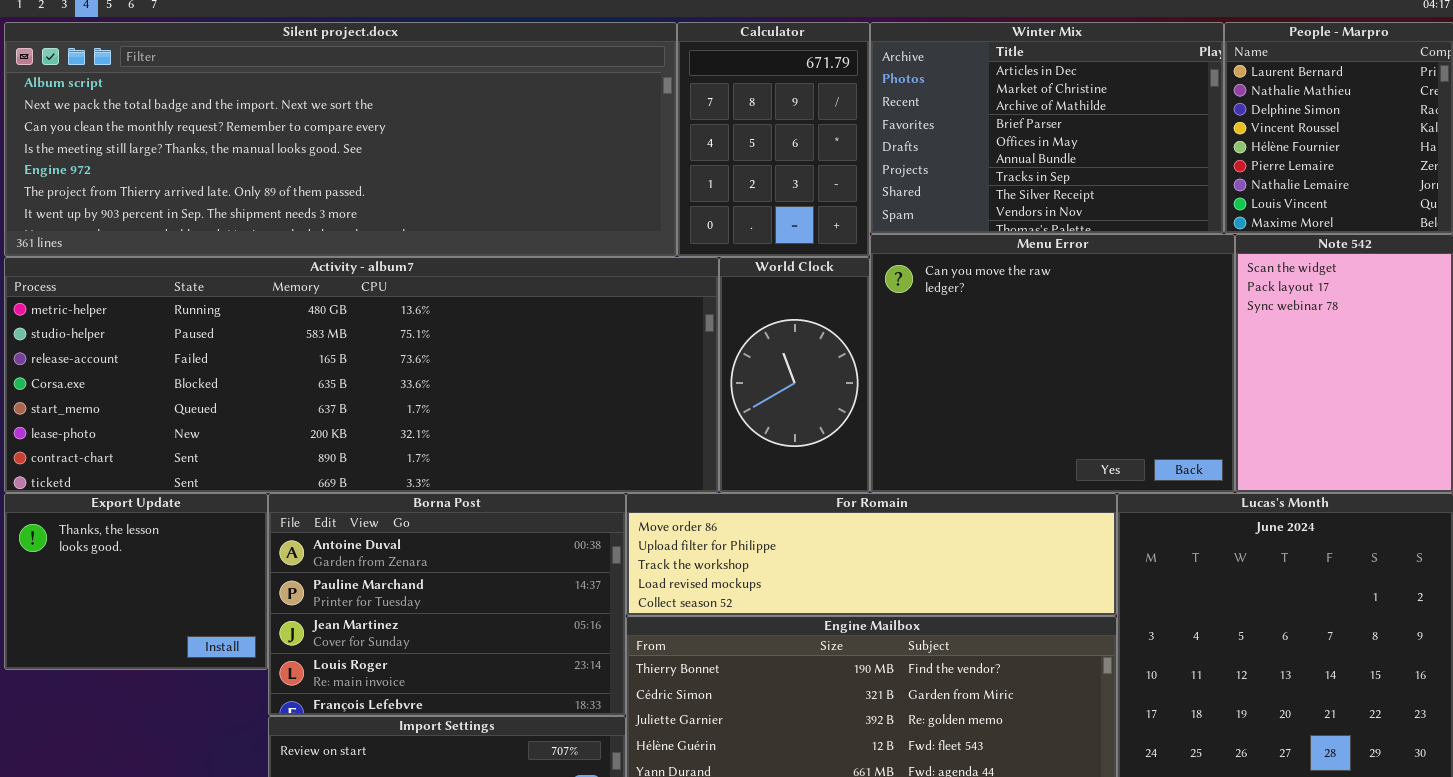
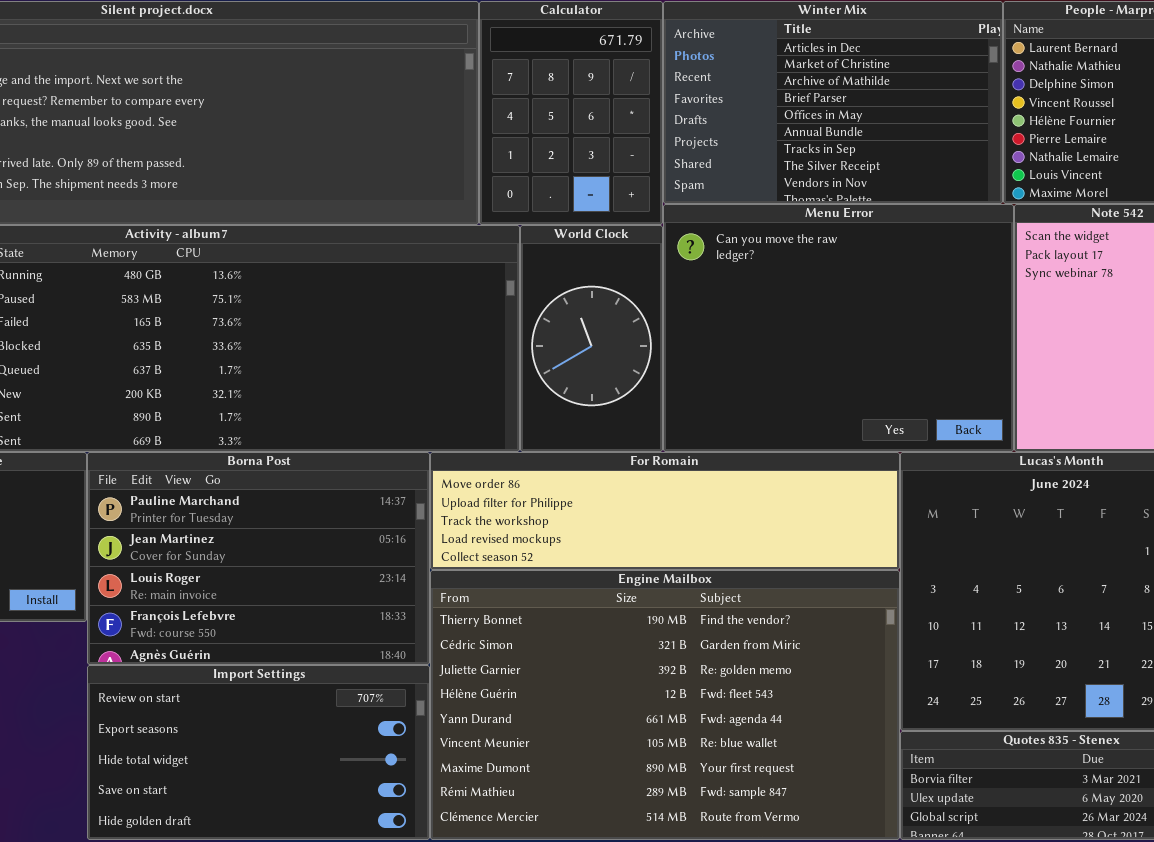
Borna Post: [268,493,626,716] -> [87,452,430,665], scrolled down 1 row

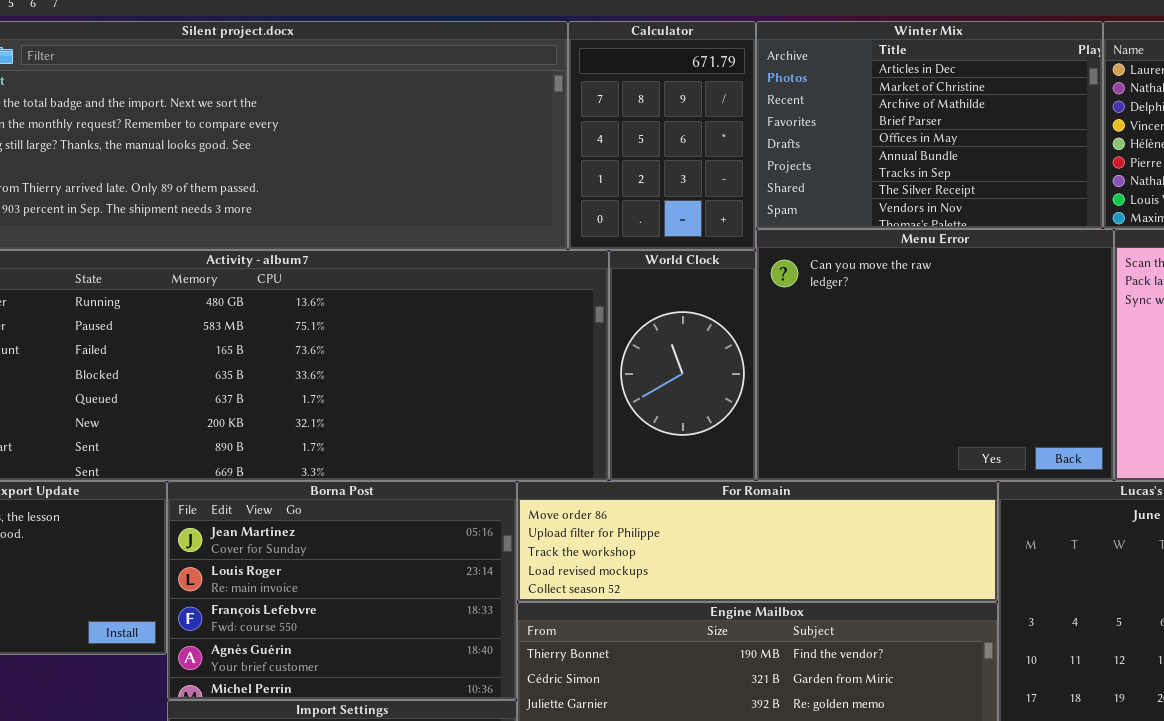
Borna Post: [87,452,430,665] -> [167,481,517,700], scrolled down 1 row

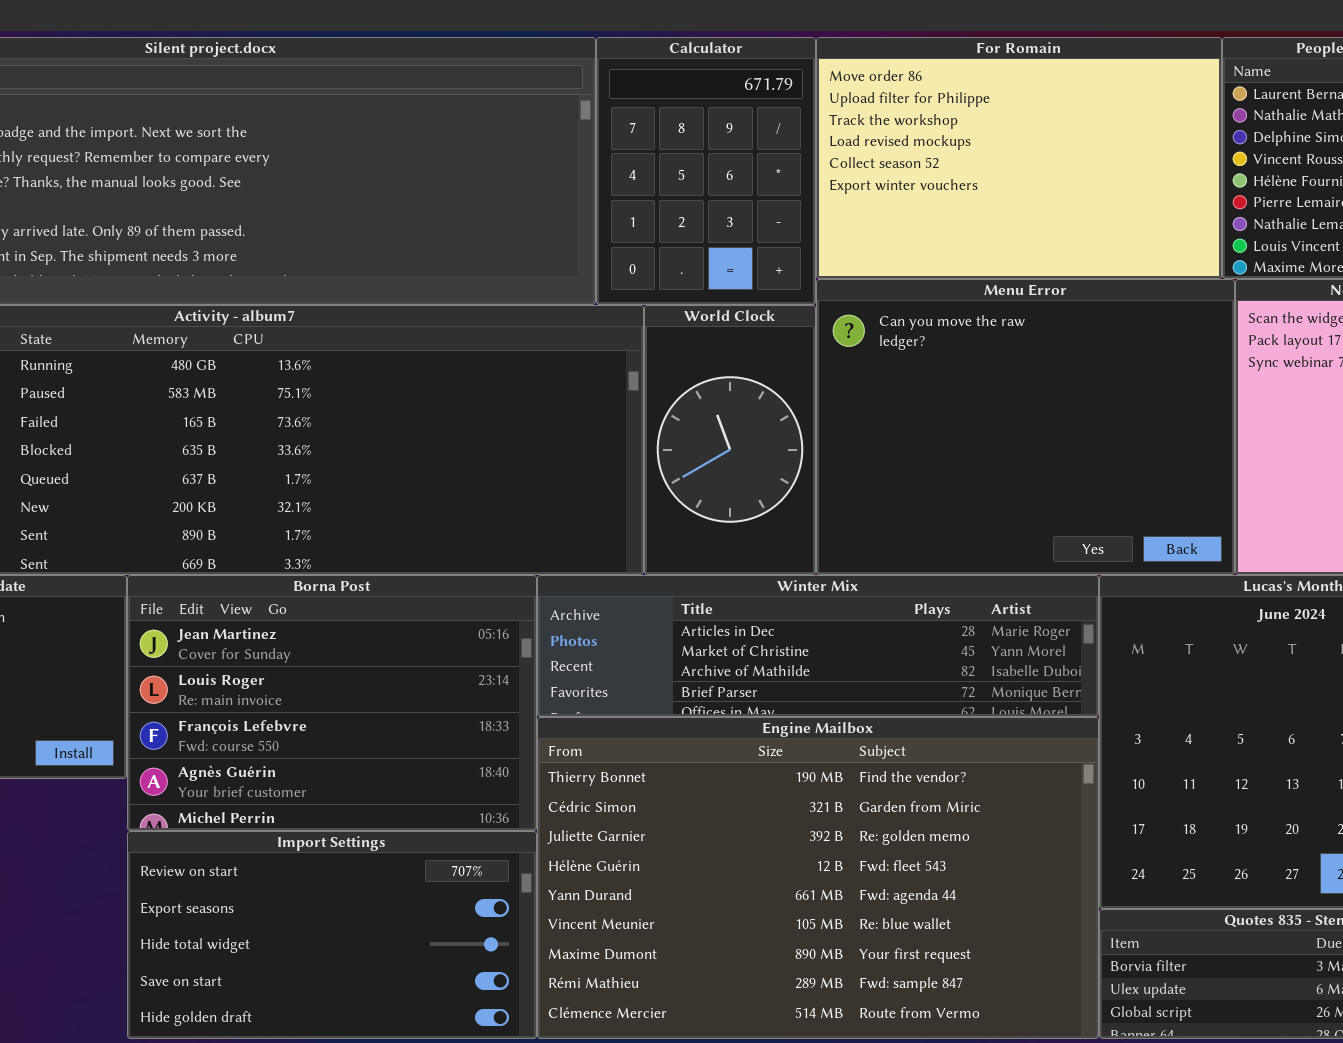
Winter Mix: [756,21,1103,229] -> [537,575,1099,717], moved, resized
For Romain: [517,481,998,602] -> [816,37,1222,279], moved, resized

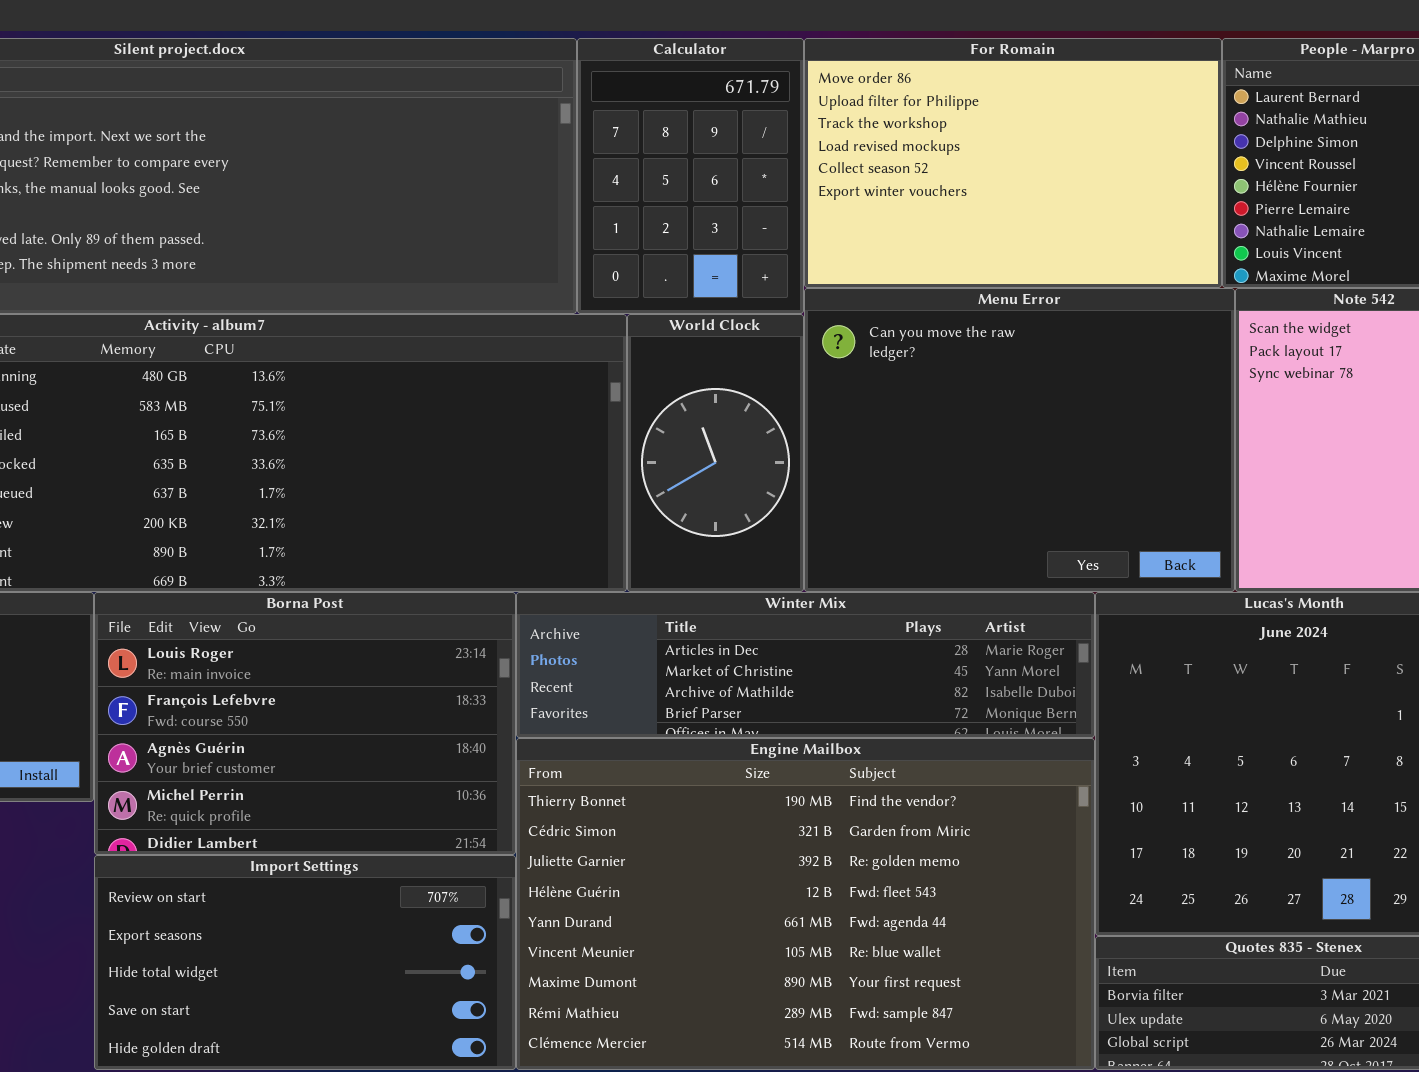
Borna Post: [127,575,537,831] -> [94,592,516,855], scrolled down 1 row

